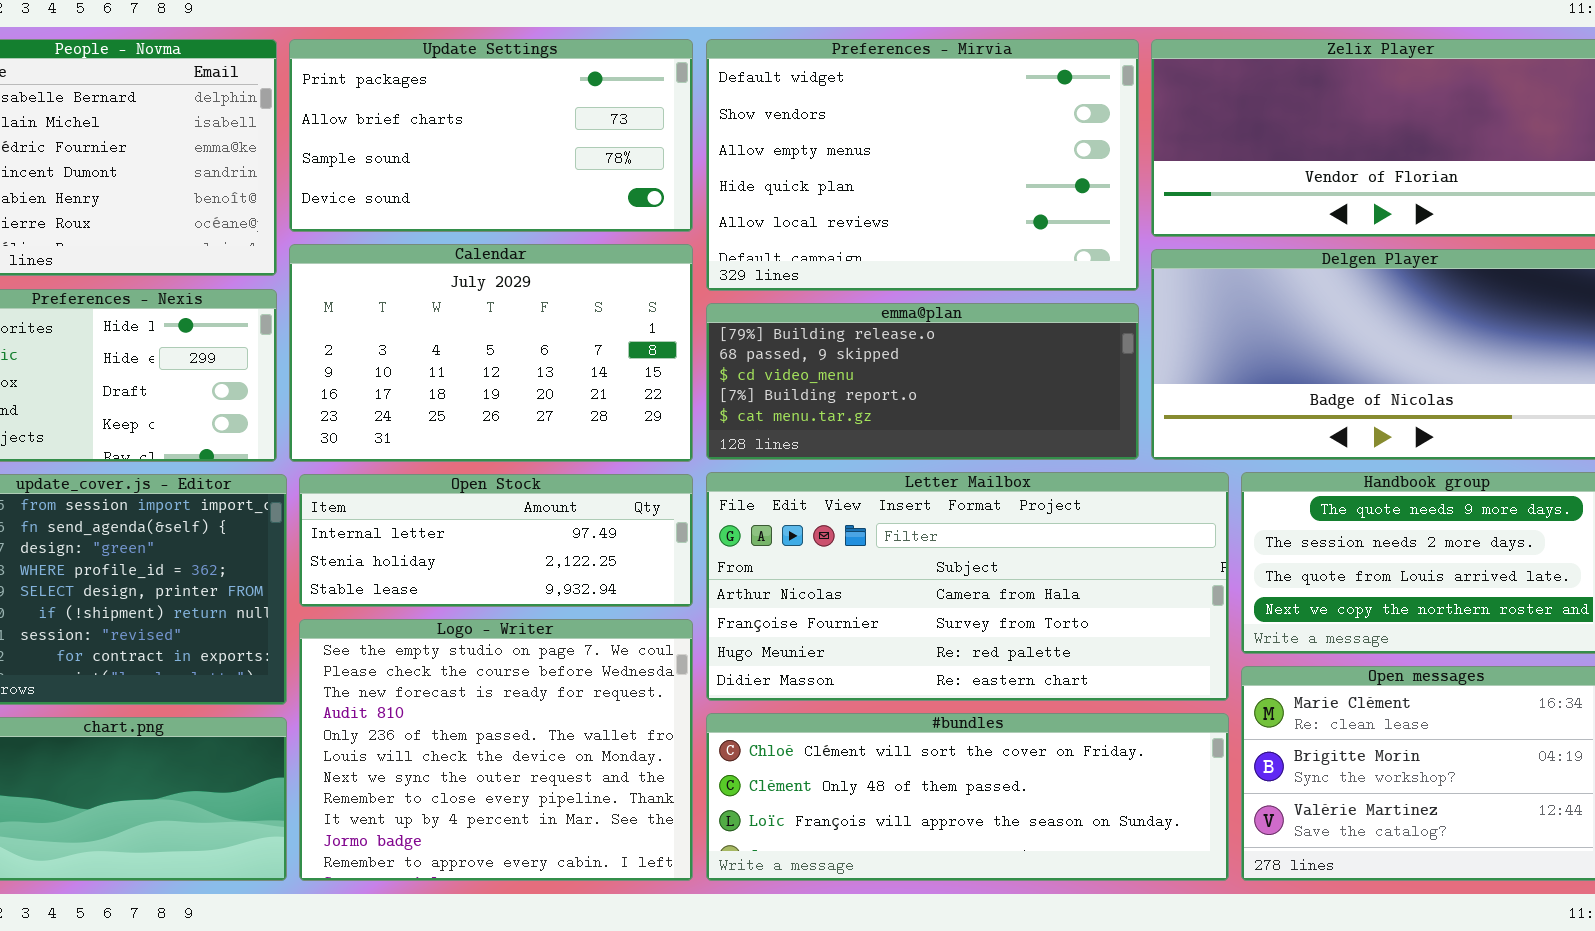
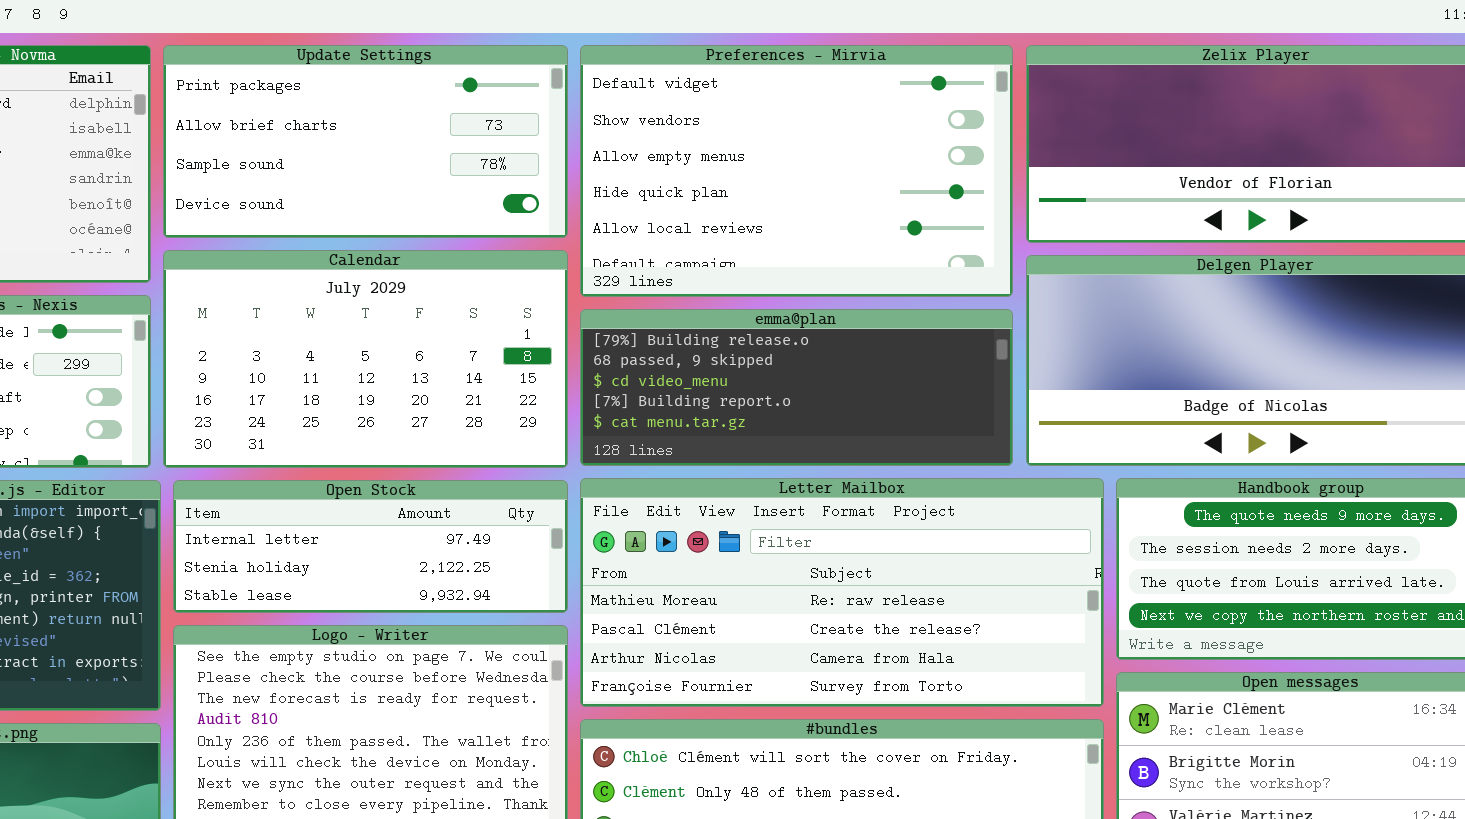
Letter Mailbox: [706,472,1229,701] -> [580,478,1104,707], scrolled up 2 rows

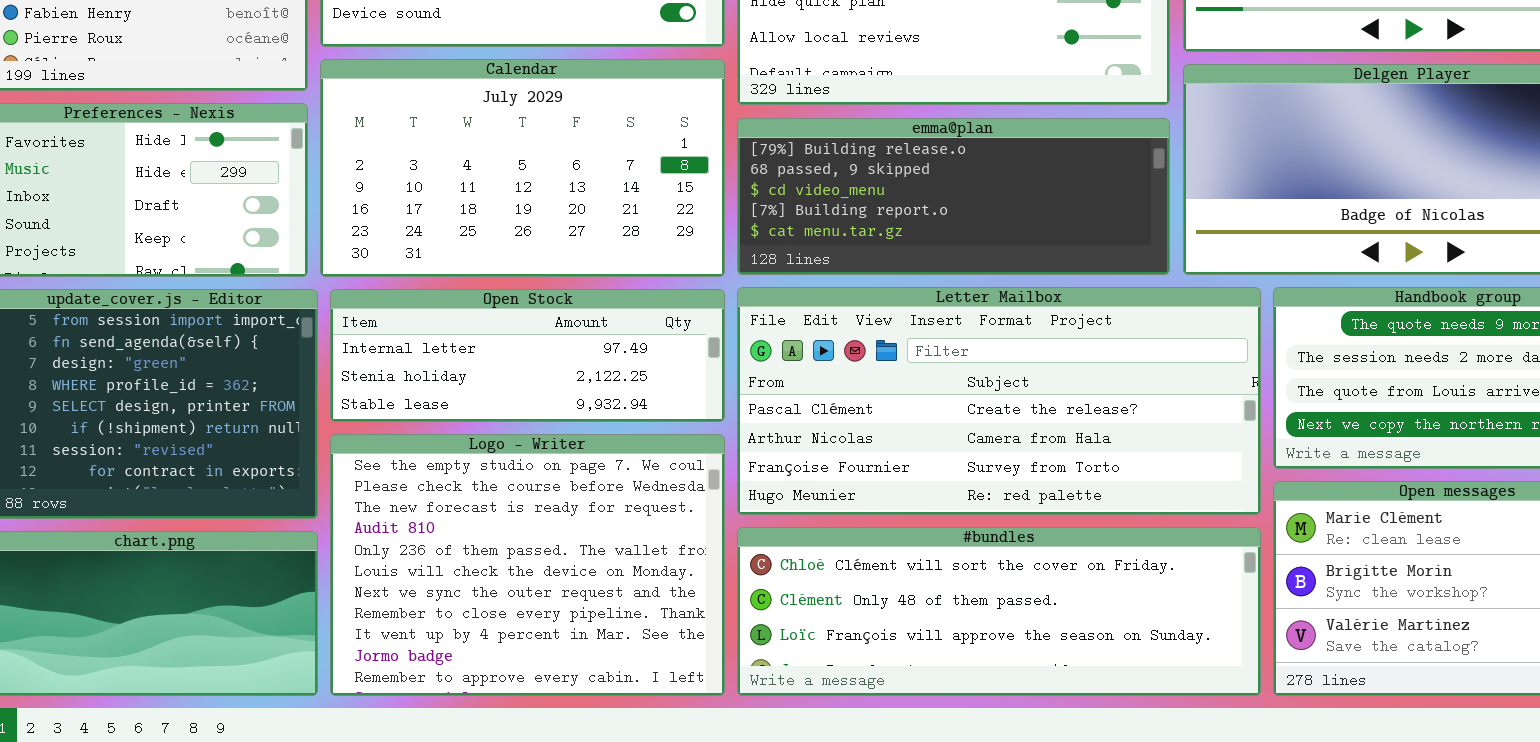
Letter Mailbox: [580,478,1104,707] -> [737,287,1261,515], scrolled down 1 row

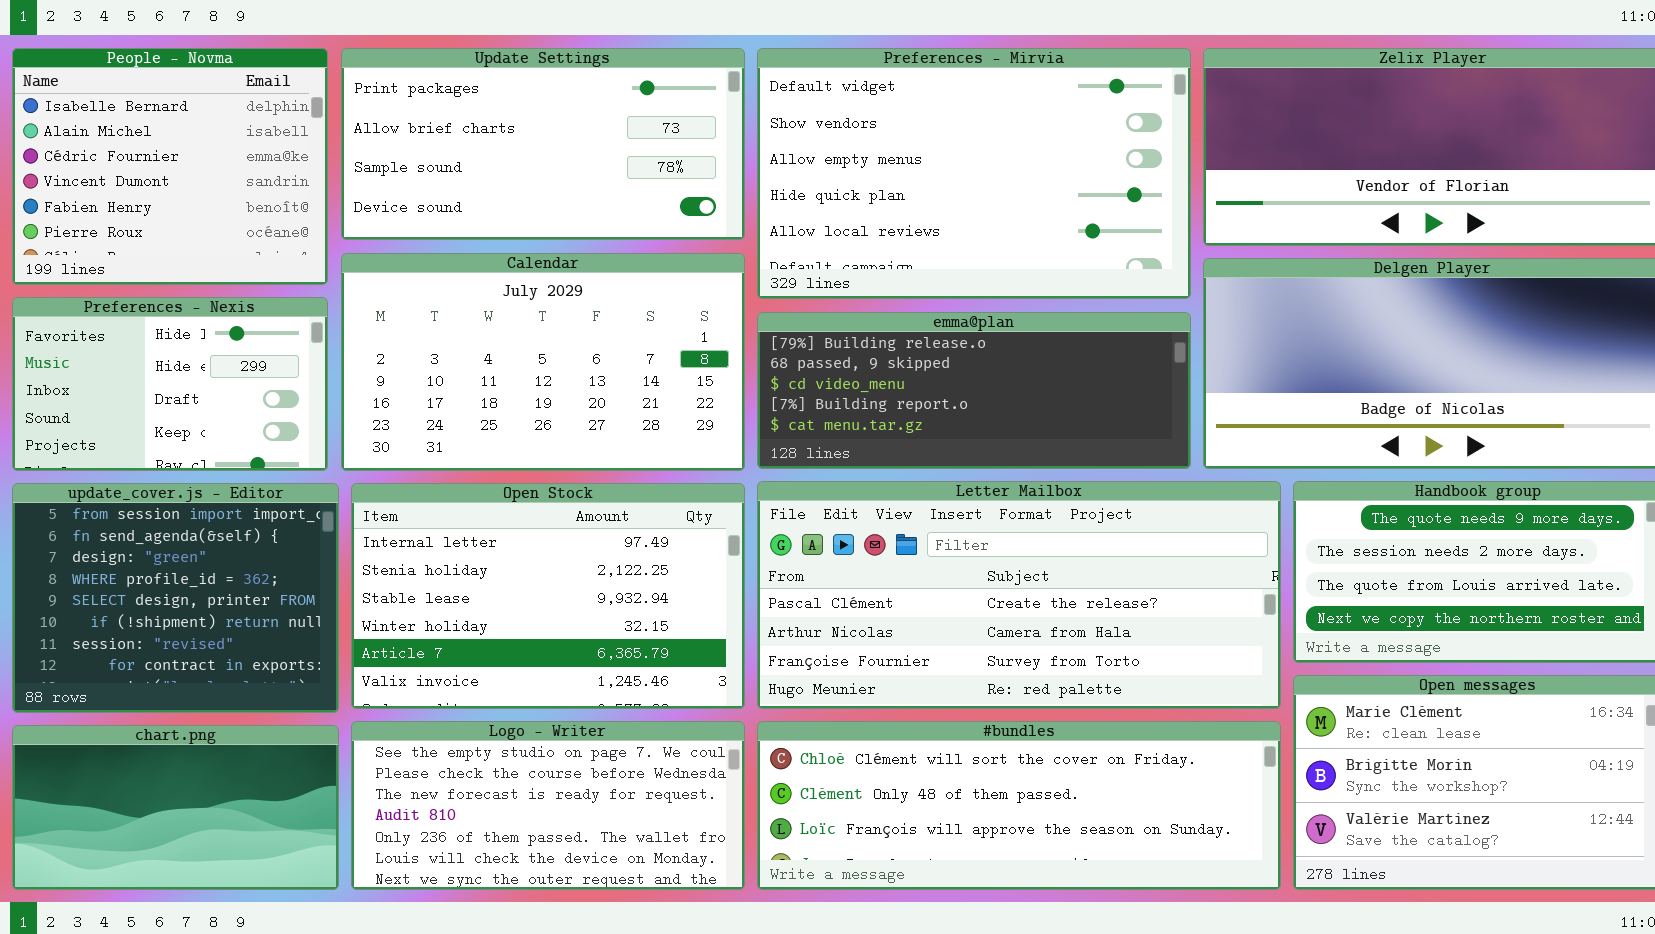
Open Stock: [330,289,725,422] -> [351,483,745,709], resized
Logo - Writer: [330,434,725,696] -> [351,721,745,890], resized

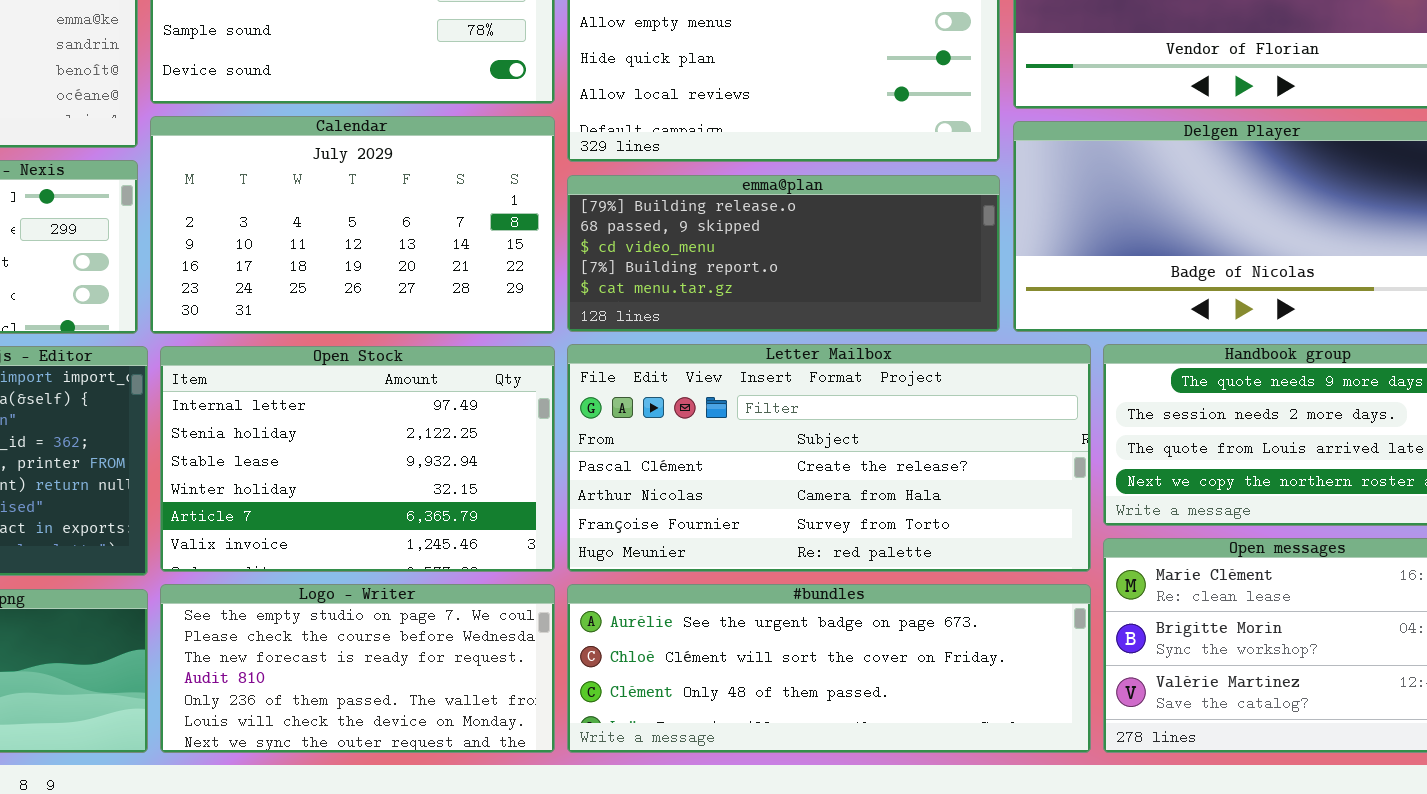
#bundles: [757,721,1281,890] -> [567,584,1091,753], scrolled up 1 row

